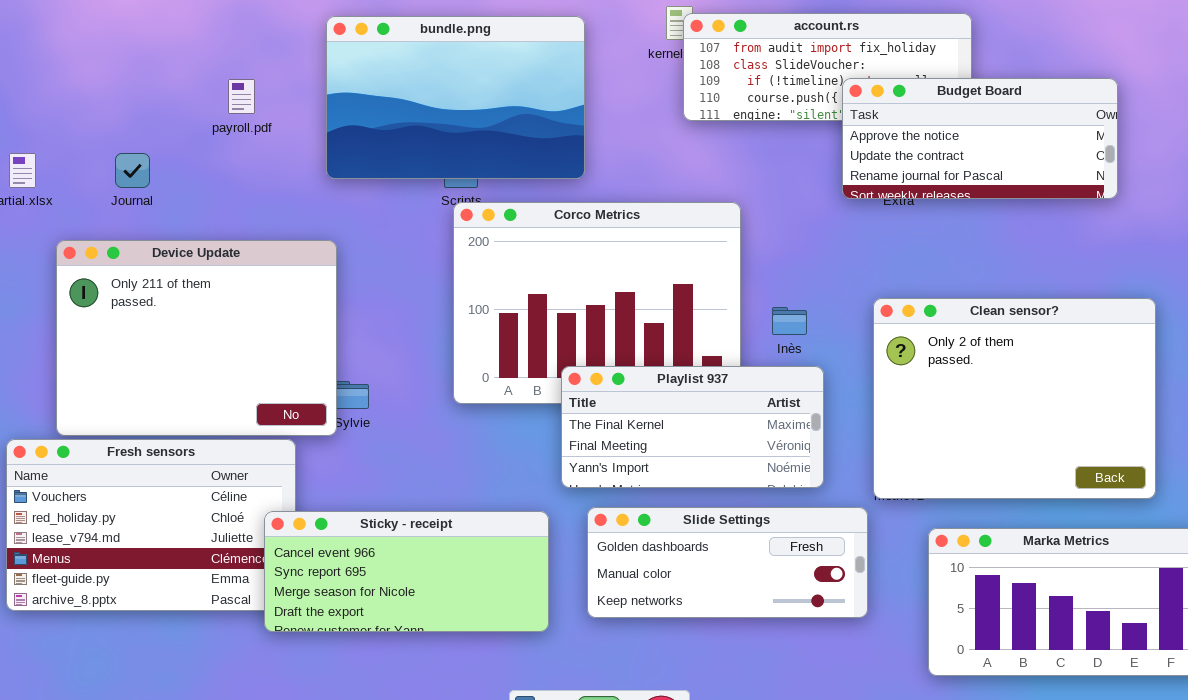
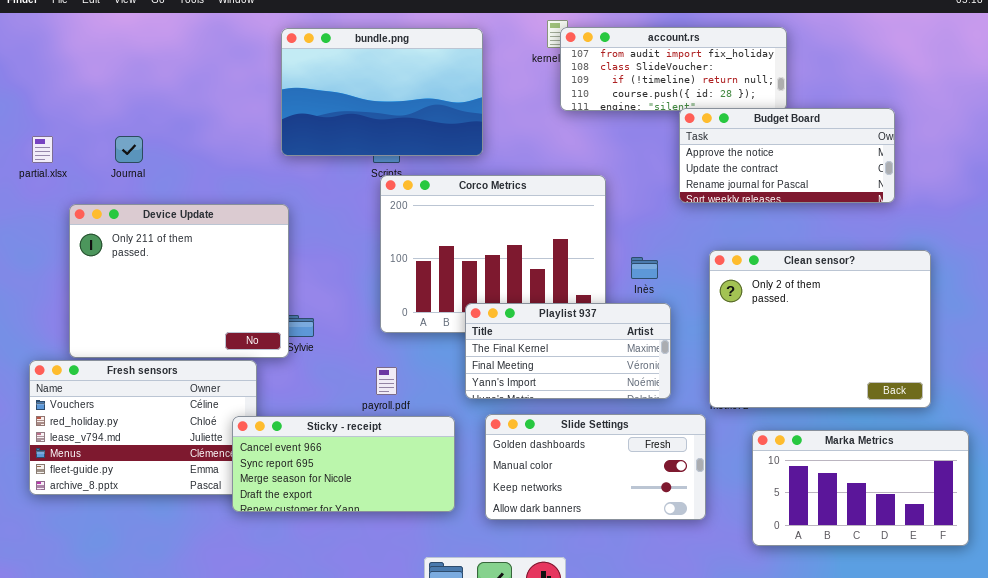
Budget Board: [842,78,1118,199] -> [679,108,895,203], moved
payroll.pdf: [228,79,255,114] -> [376,367,397,395], moved
Slide Settings: [587,507,868,618] -> [485,414,706,520], resized

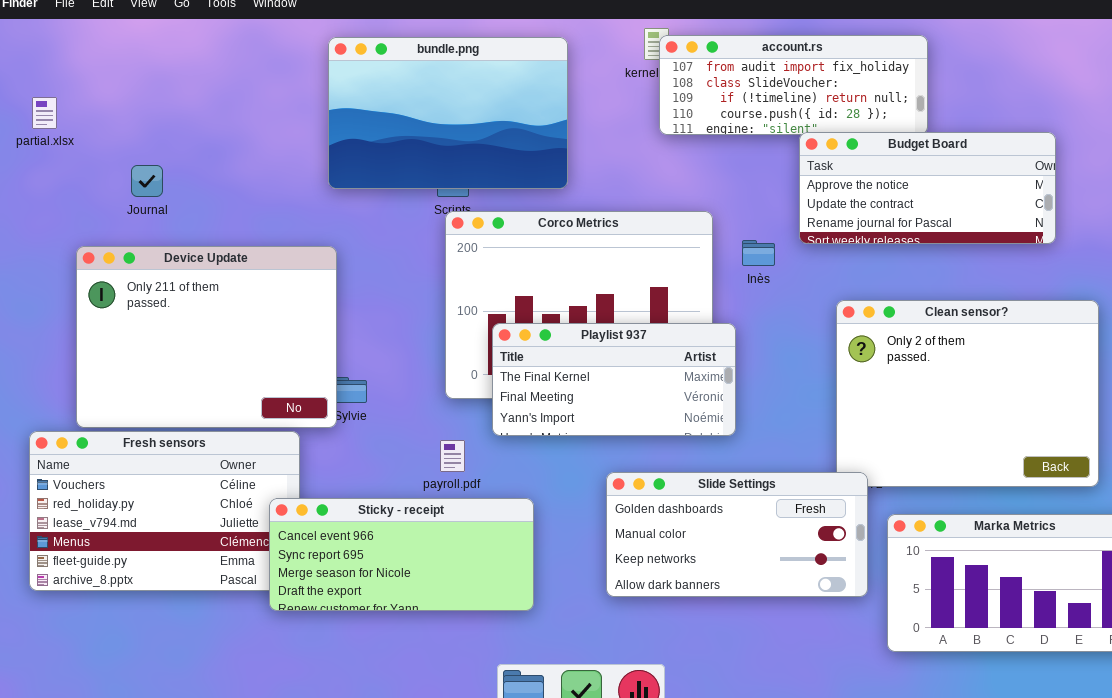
partial.xlsx: [32,136,53,163] -> [32,97,57,129], moved
Inès: [631,257,658,279] -> [742,240,775,266], moved
Playlist 937: [465,303,671,399] -> [492,323,736,436], moved
Slide Settings: [485,414,706,520] -> [606,472,868,597], moved

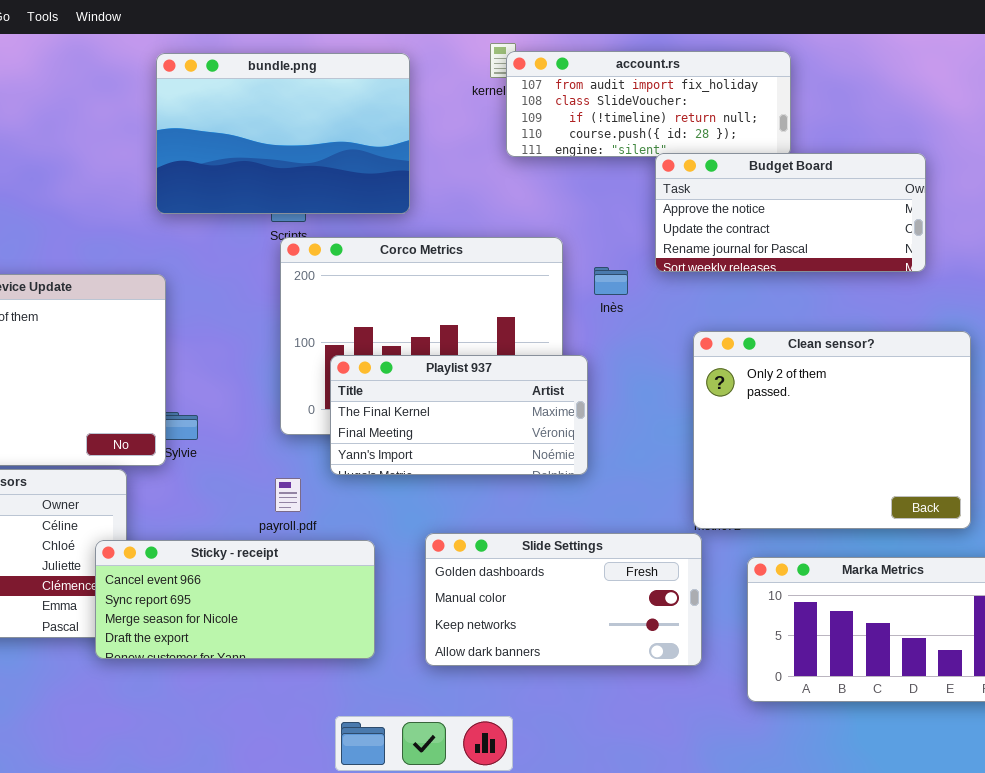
Slide Settings: [606,472,868,597] -> [425,533,702,666], moved

